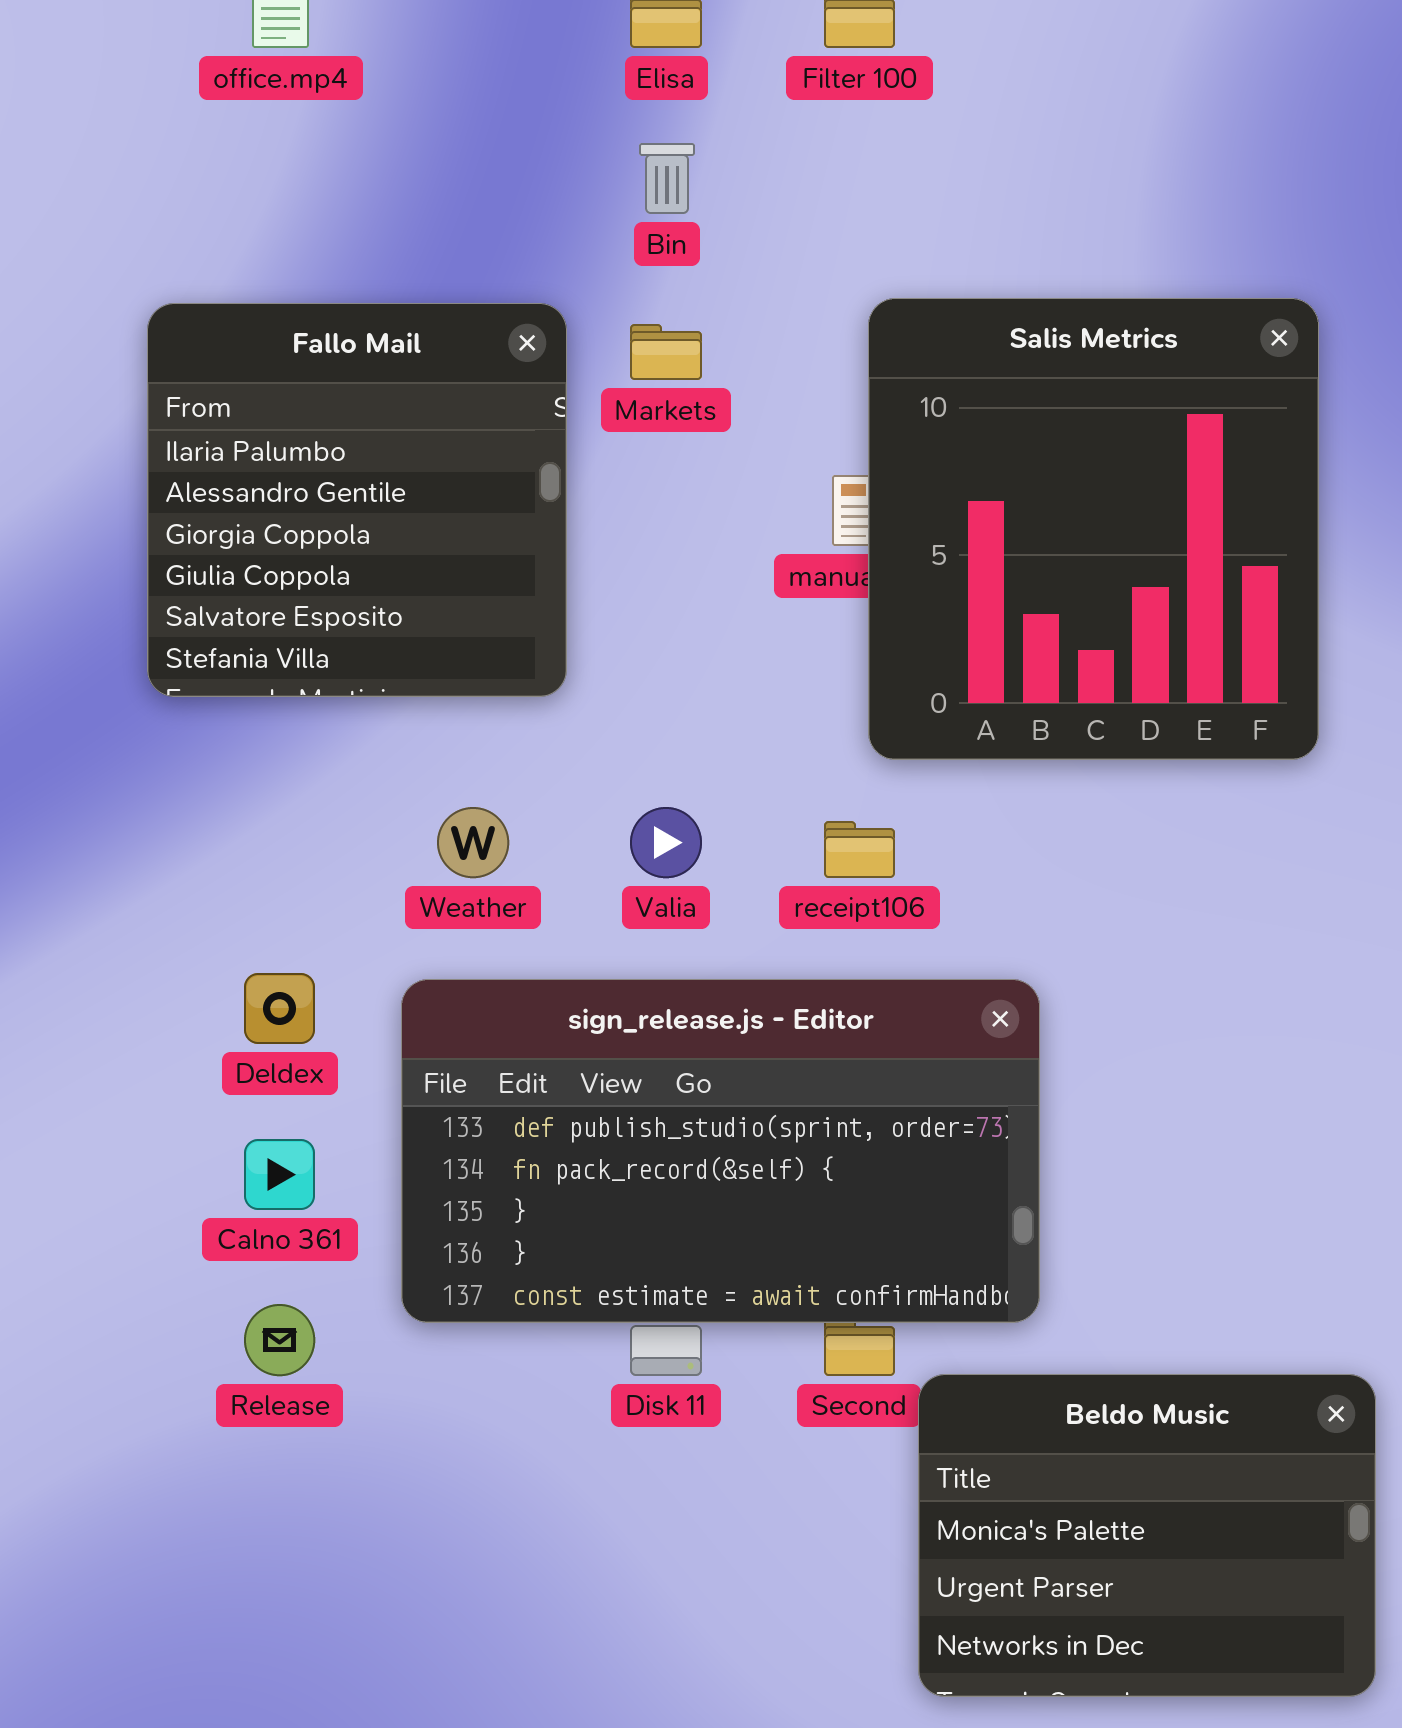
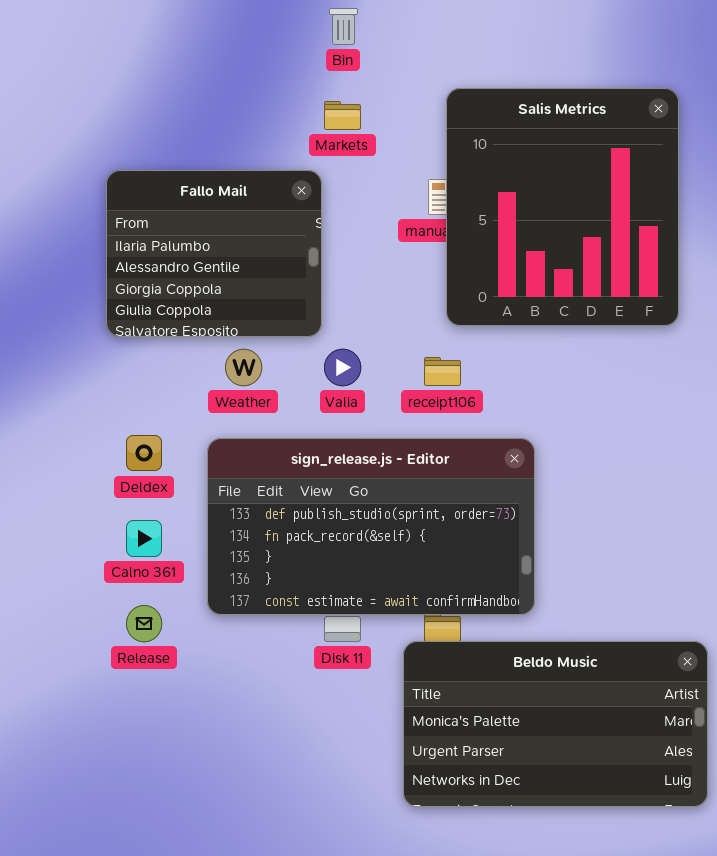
Fallo Mail: [147,303,567,697] -> [106,170,322,337], moved, resized
Beldo Music: [918,1374,1376,1697] -> [403,641,708,807], resized

